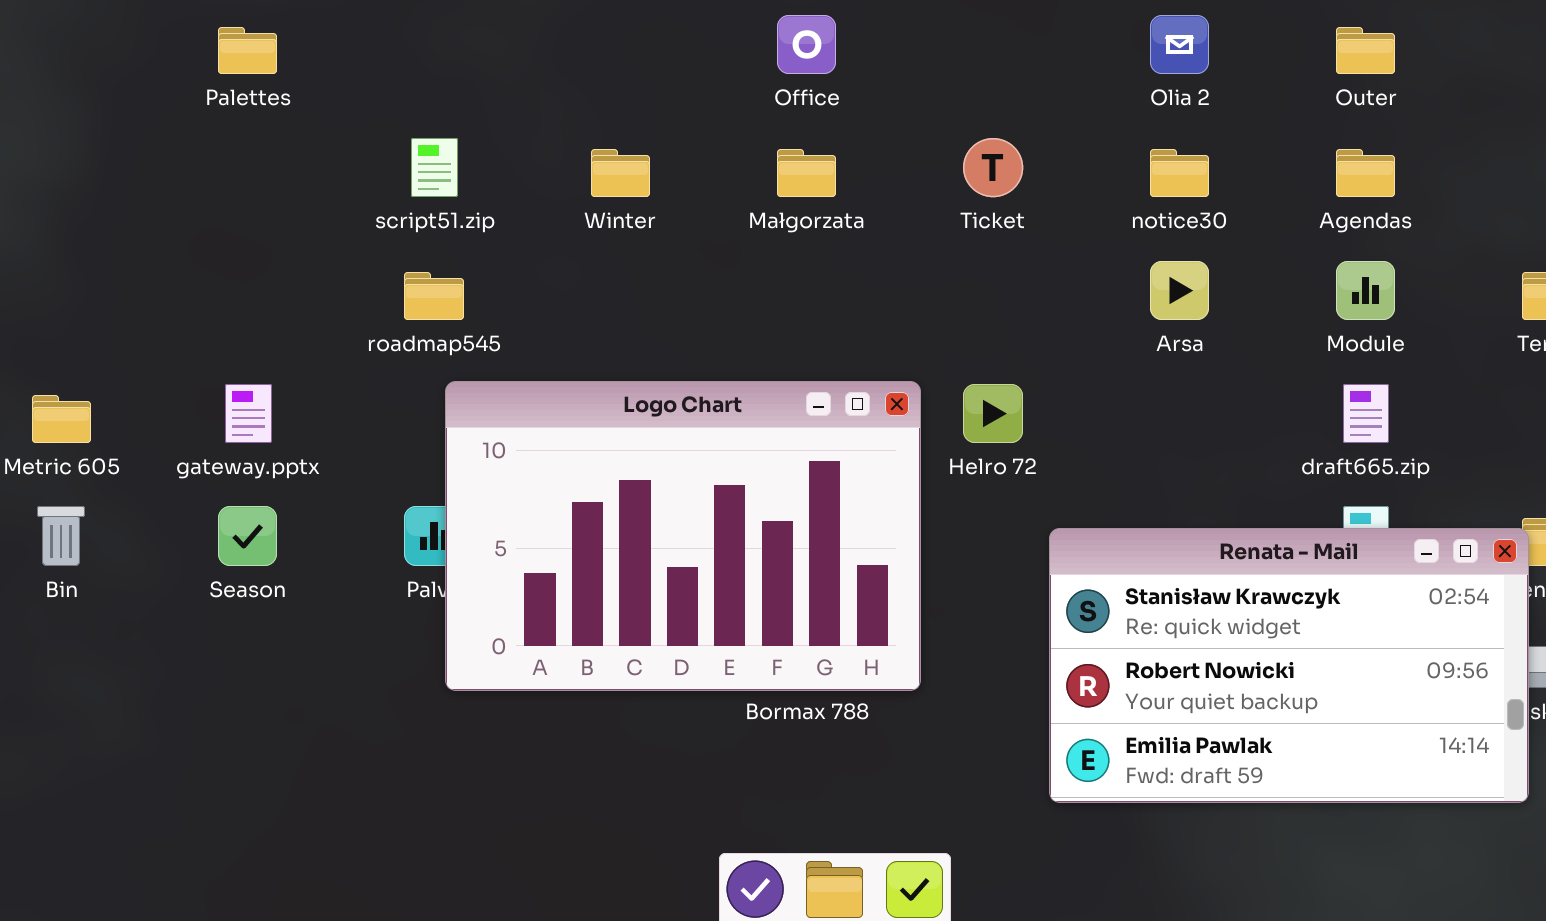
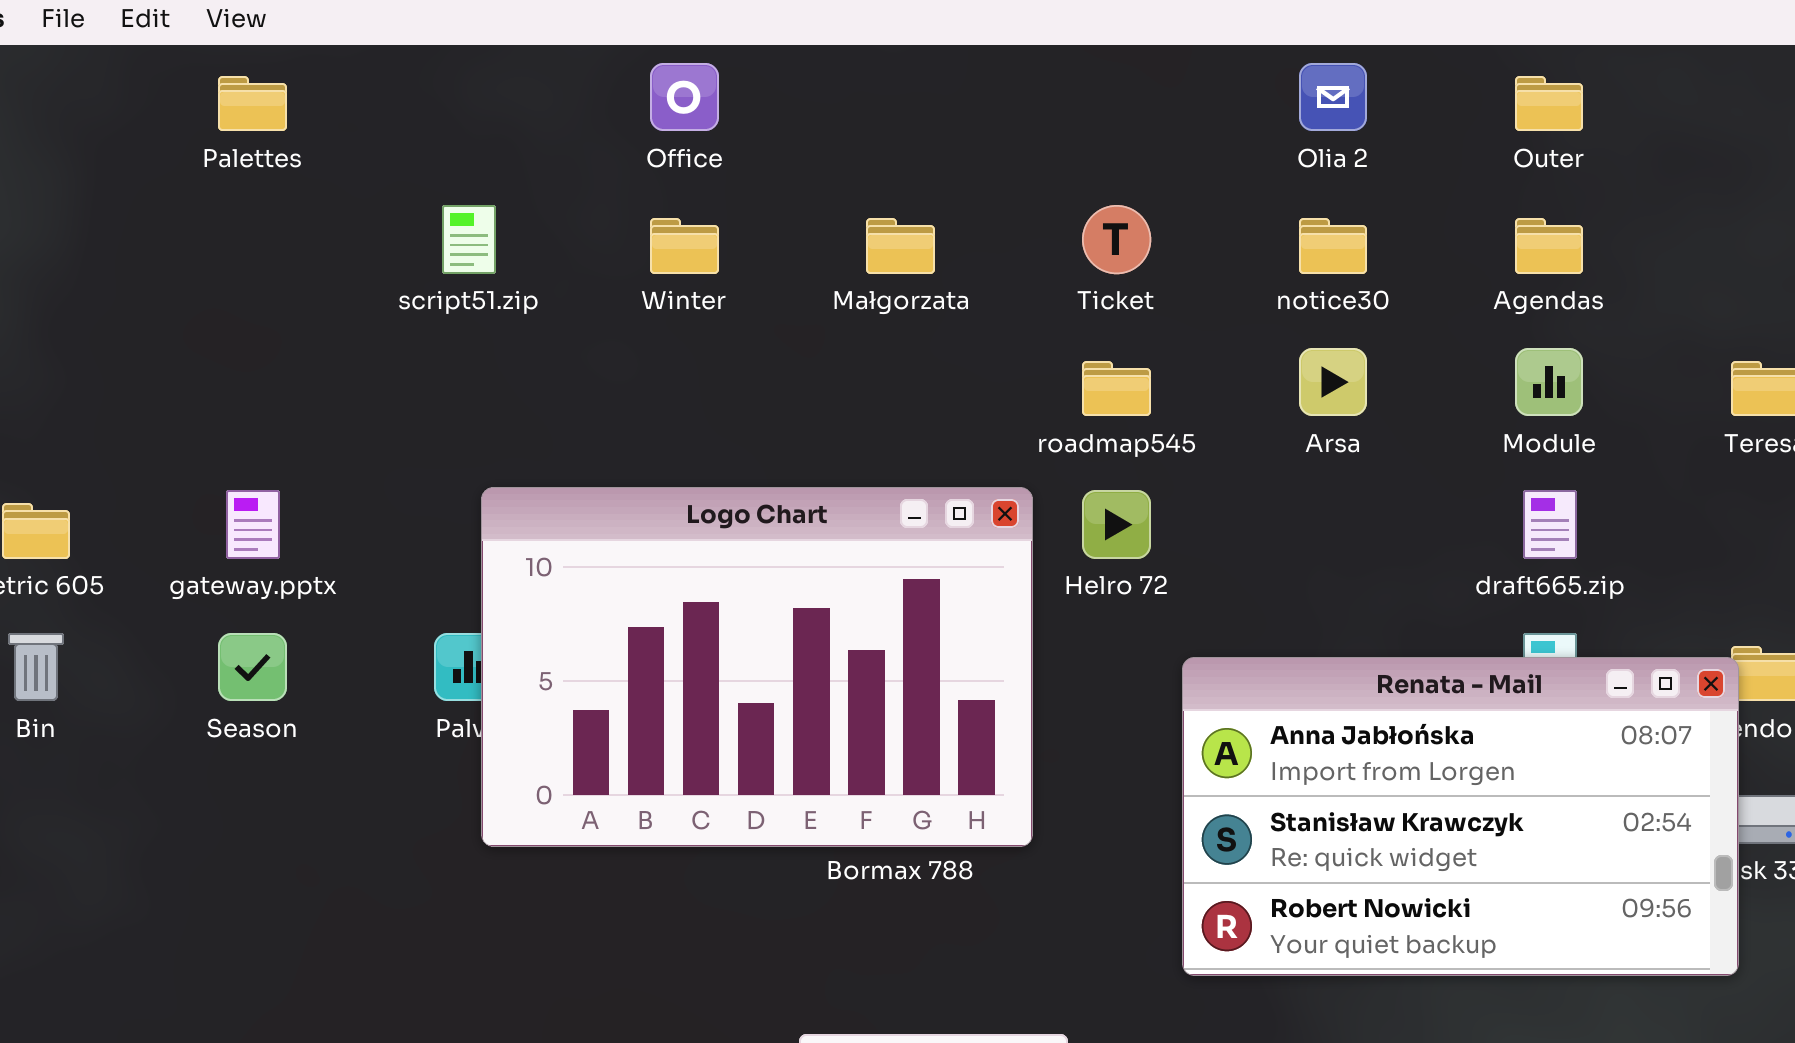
Office: [777,15,836,74] -> [650,63,719,131], moved
roadmap545: [404,272,464,320] -> [1082,361,1151,416], moved
Renata - Mail: [1049,528,1529,803] -> [1182,657,1739,976], scrolled up 1 row

